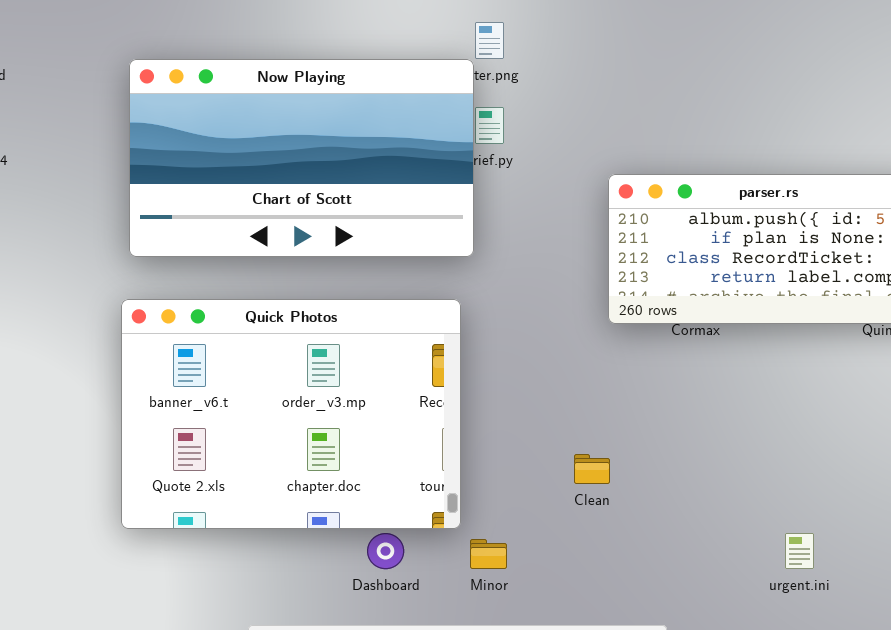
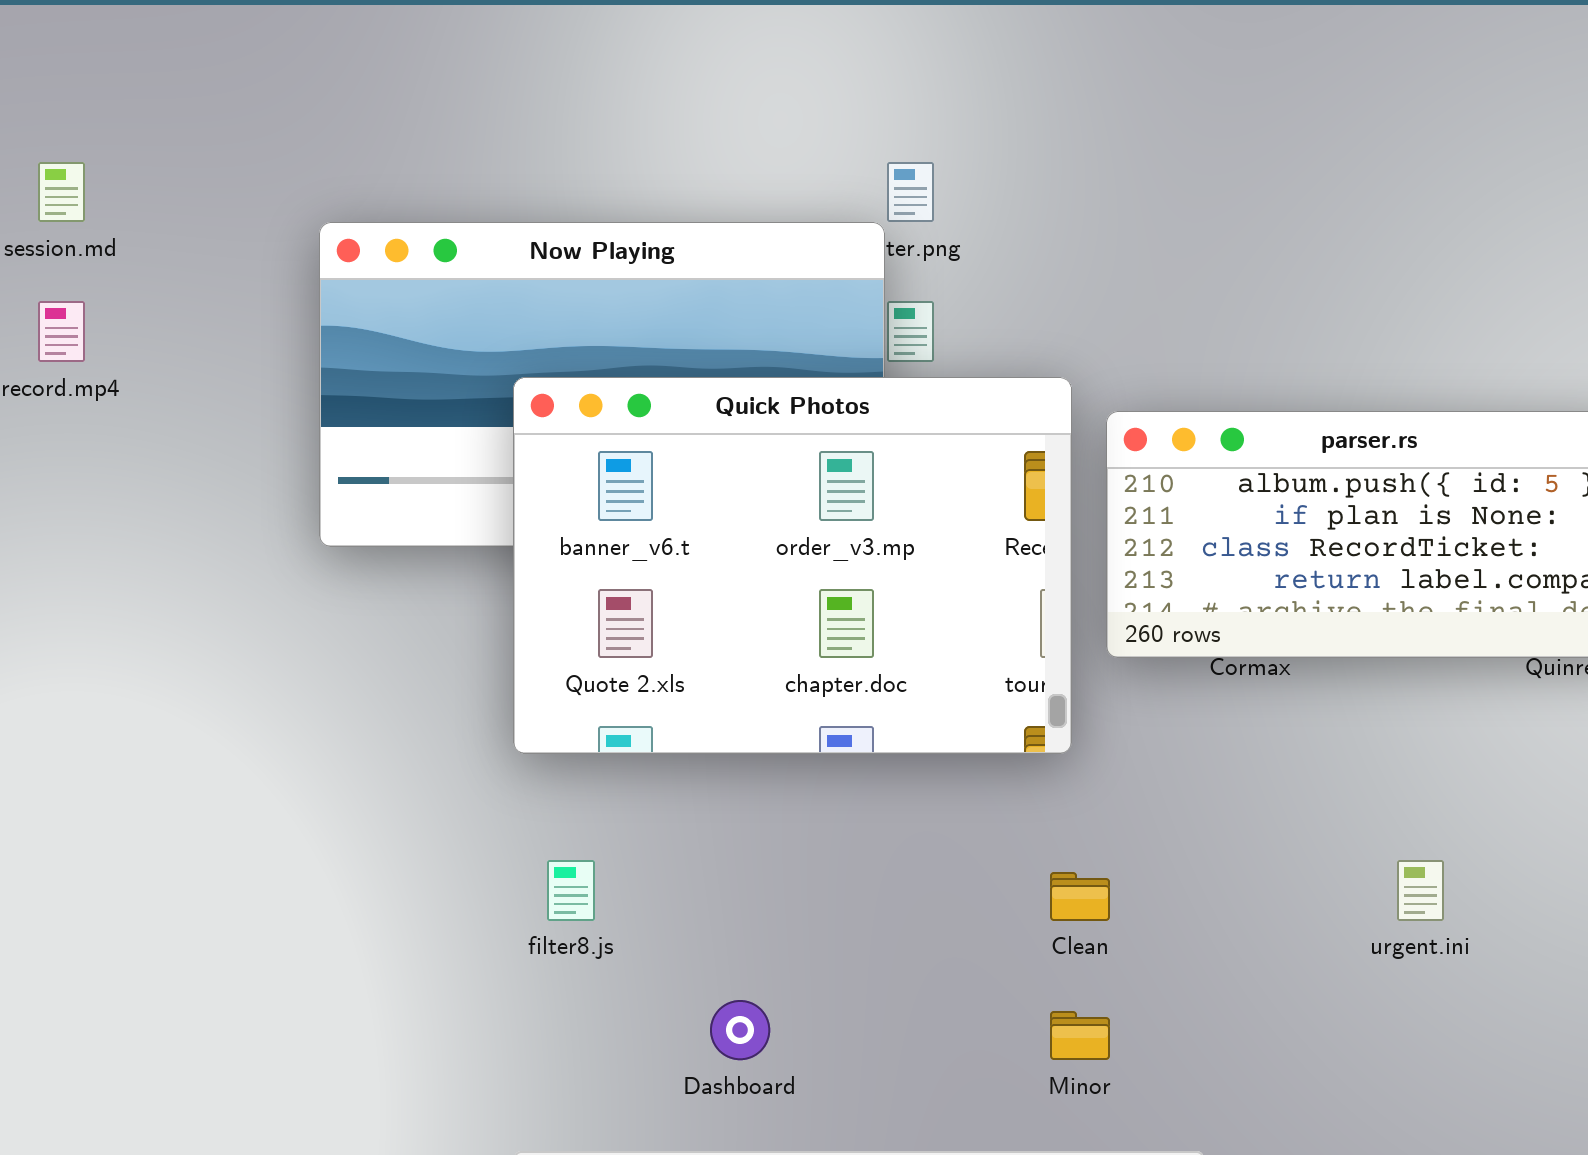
Quick Photos: [121,299,461,529] -> [513,377,1072,754], moved
urgent.ini: [785,533,814,569] -> [1397,860,1444,921], moved
Minor: [470,539,507,569] -> [1050,1011,1110,1060], moved

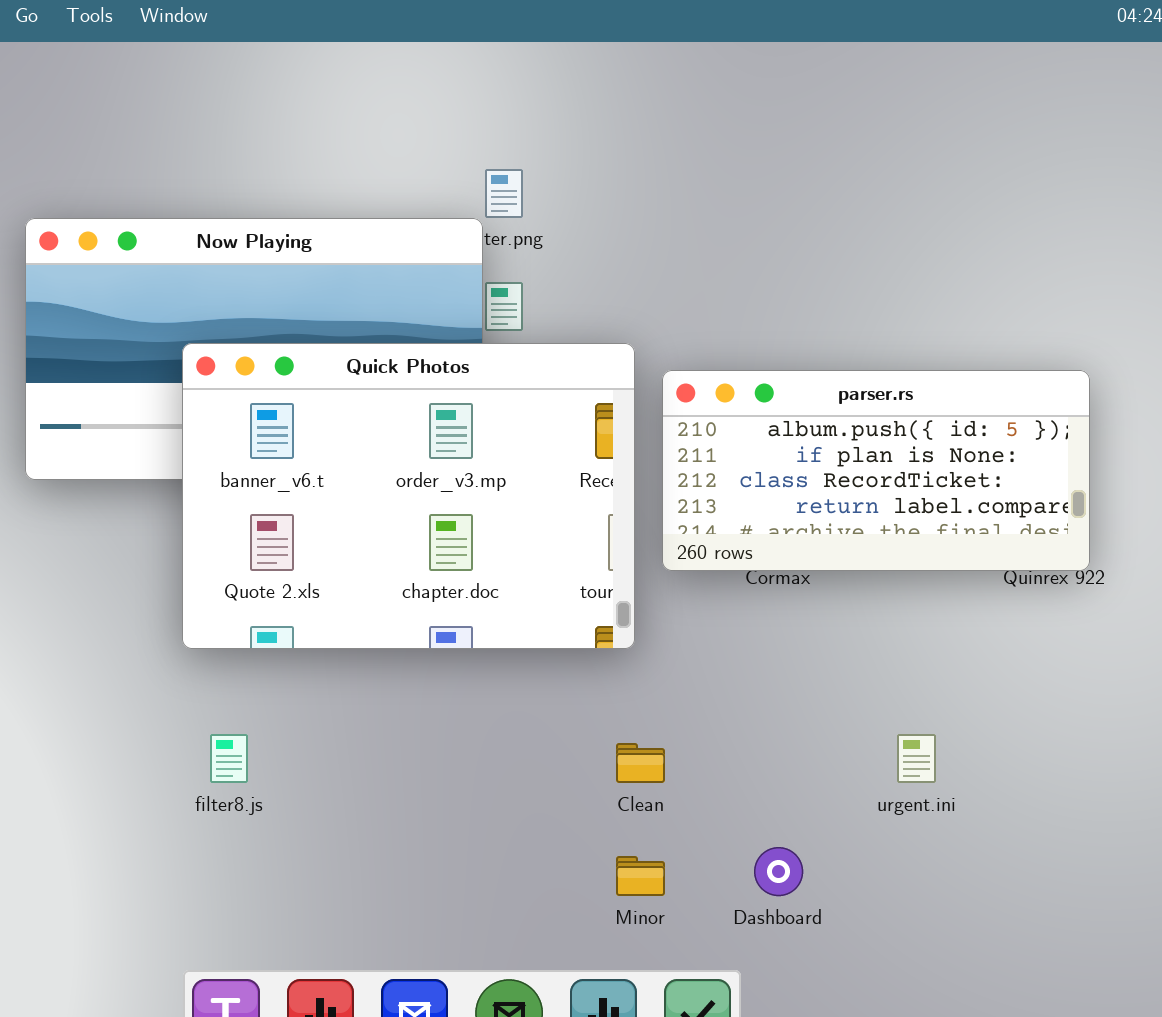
Dashboard: [710,1000,770,1060] -> [754,847,803,896], moved

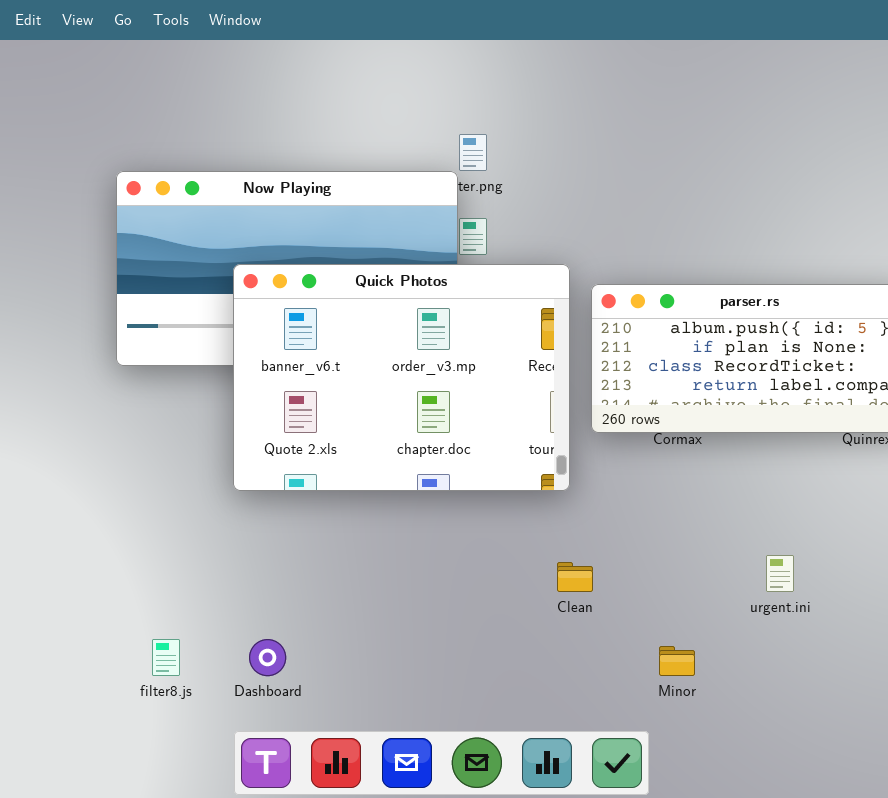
filter8.js: [210,734,248,783] -> [152,639,180,676], moved
Dashboard: [754,847,803,896] -> [249,639,286,676], moved
Minor: [616,856,665,896] -> [659,646,695,676], moved

